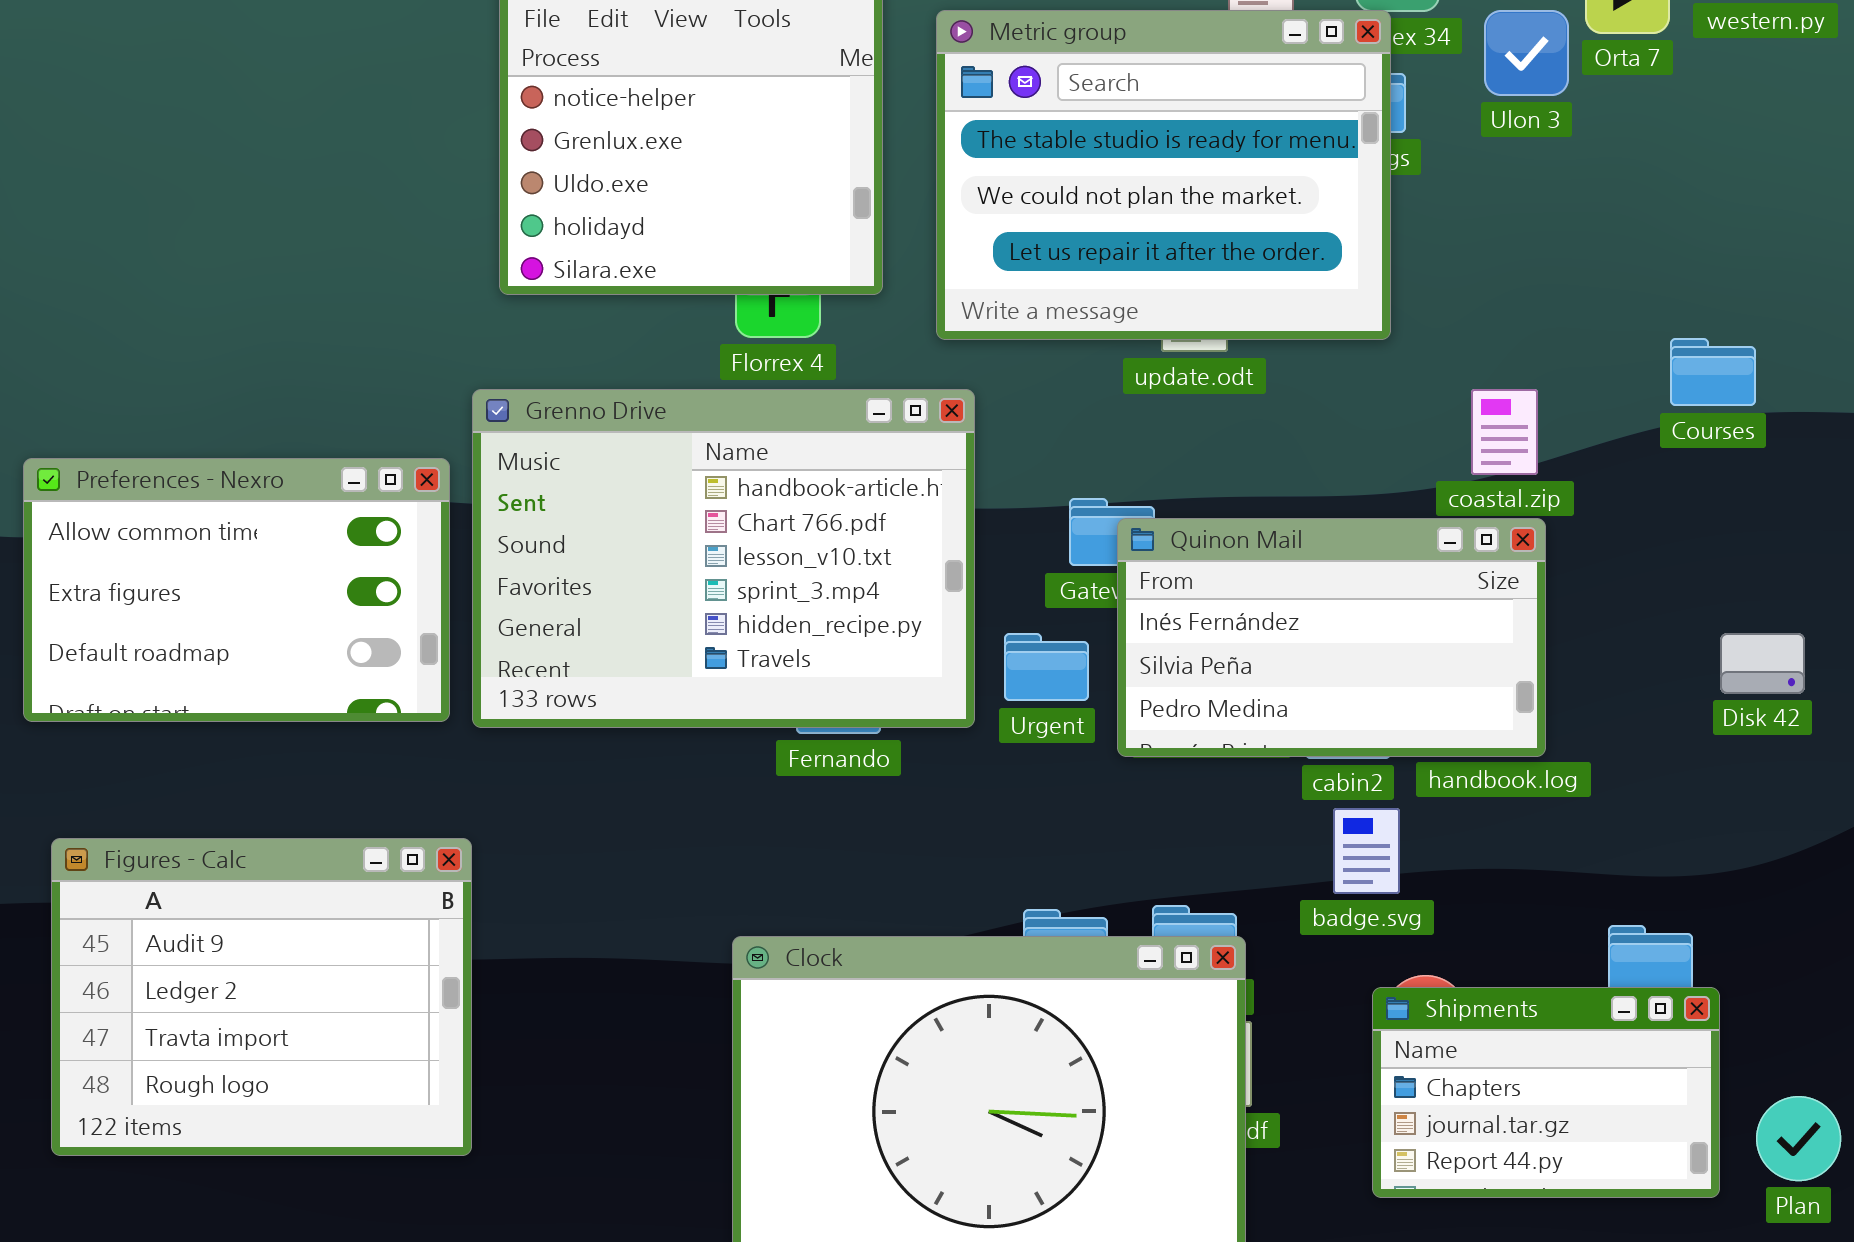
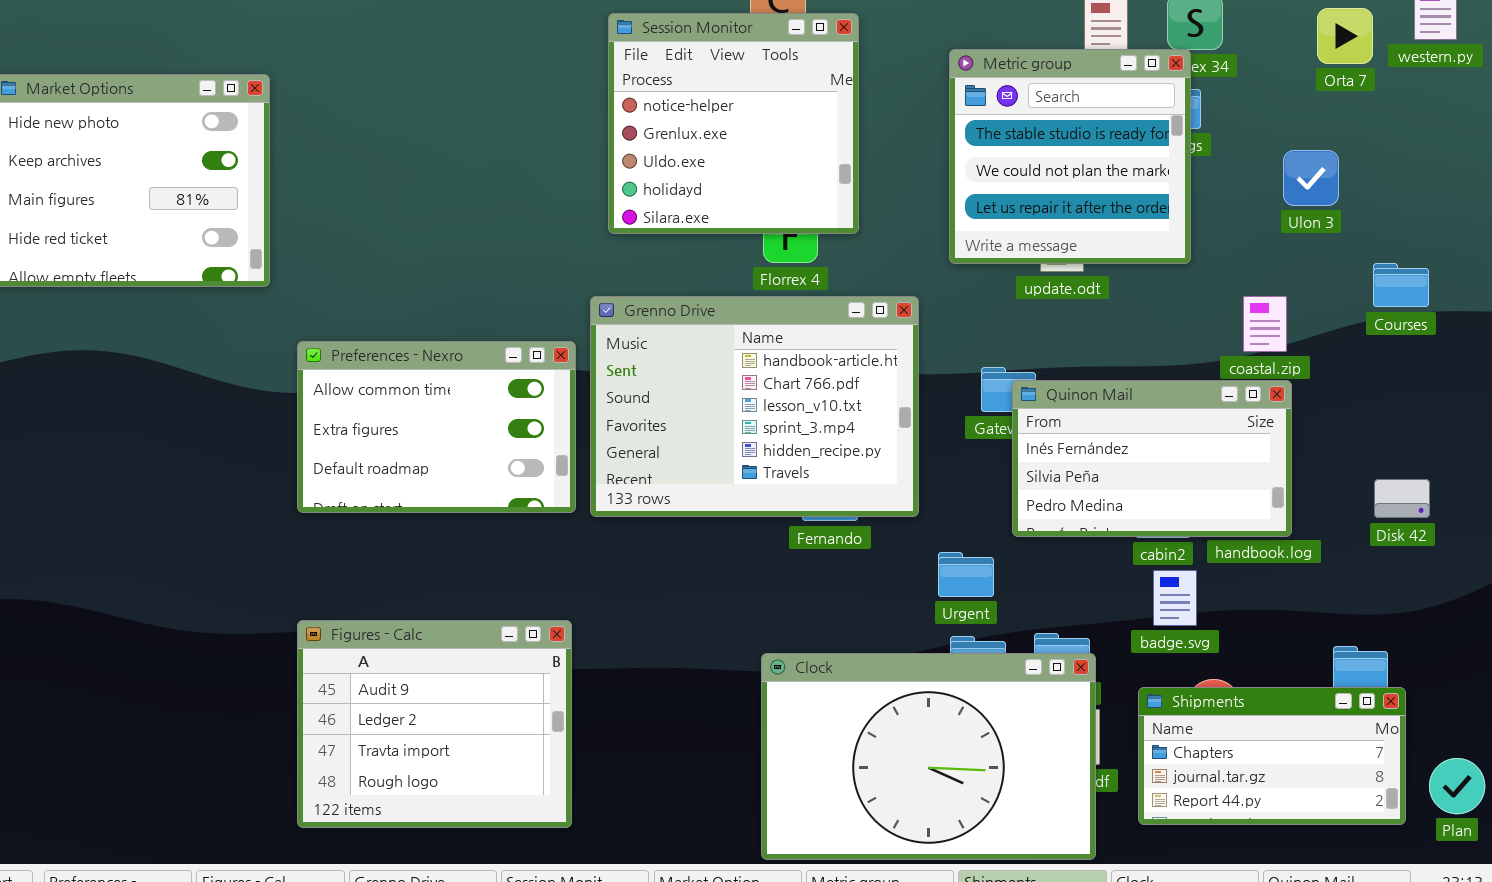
Metric group: [936,10,1391,340] -> [949,49,1191,264], resized
Ulon 3: [1484,10,1569,96] -> [1283,150,1339,206], moved
Urgent: [1004,633,1089,701] -> [938,552,994,597], moved
Disk 42: [1720,633,1805,694] -> [1374,479,1430,518], moved
Figures - Calc: [51,838,472,1156] -> [297,620,572,828], moved
Shipments: [1372,987,1720,1198] -> [1138,687,1406,825], resized

